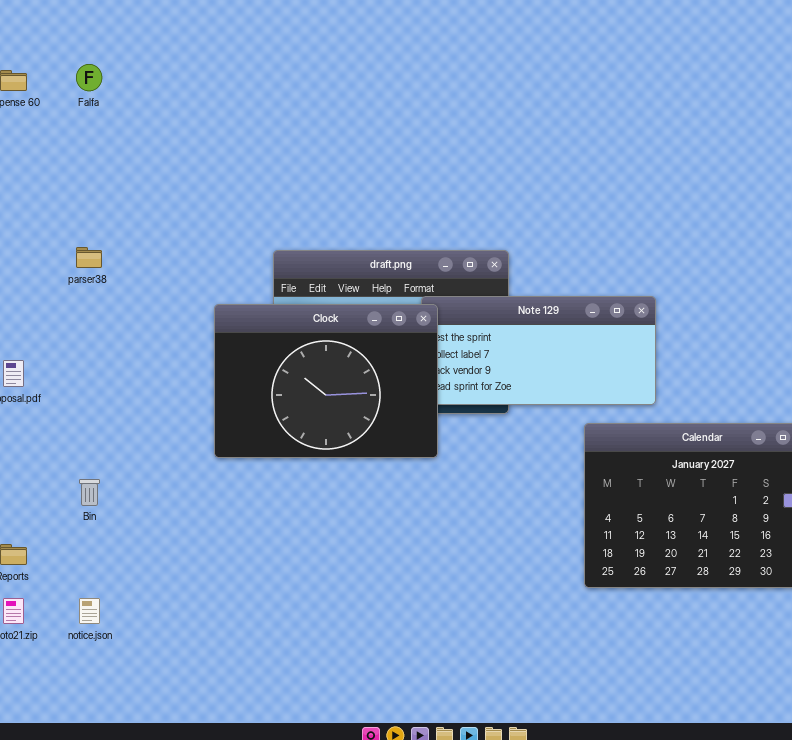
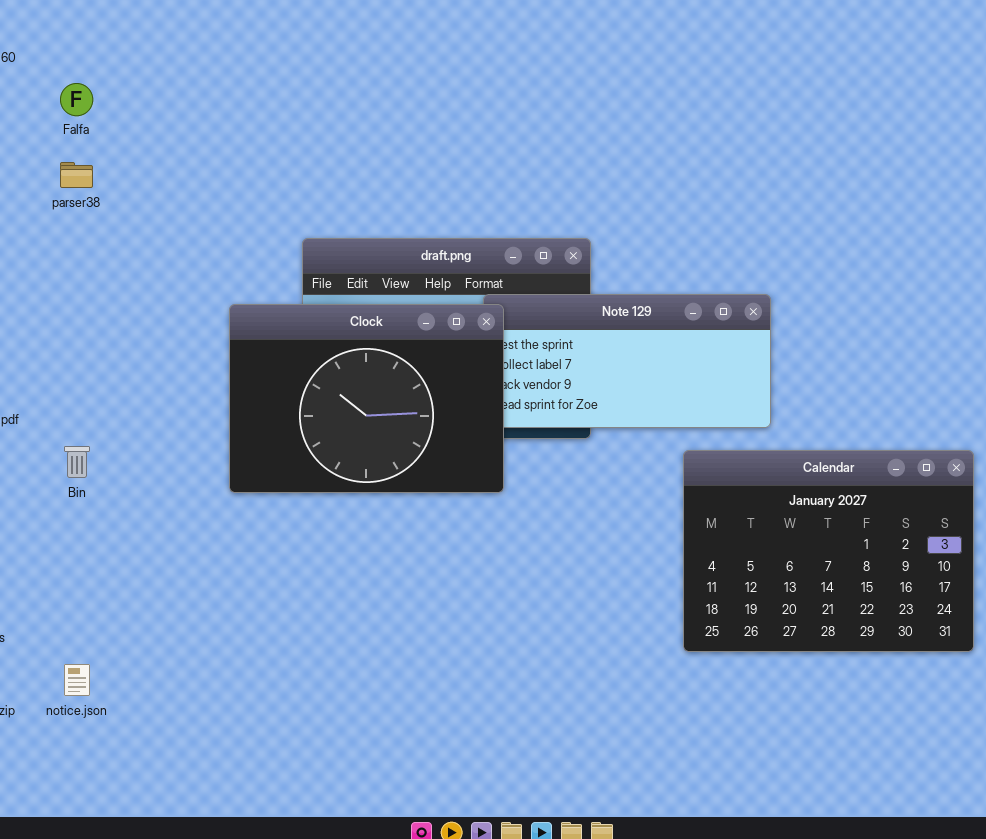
Falfa: [76,64,102,91] -> [60,83,93,116], moved
parser38: [76,247,102,268] -> [60,162,93,188], moved
Bin: [79,479,100,506] -> [64,446,90,478], moved

